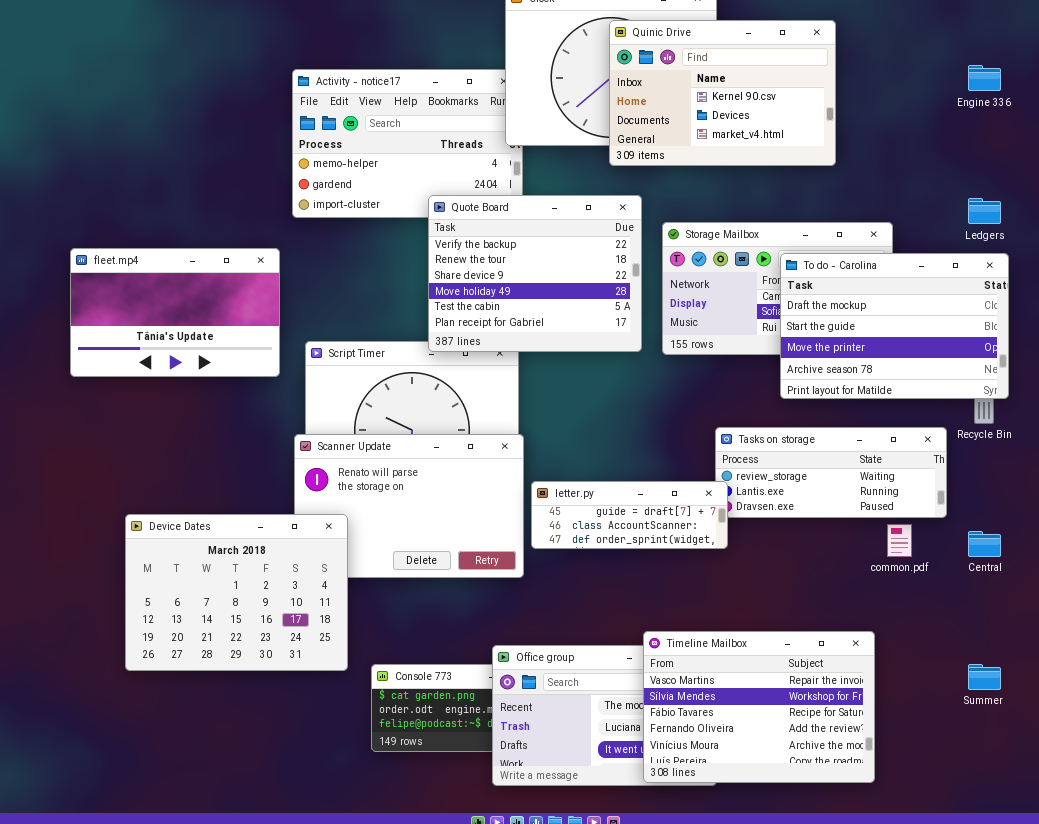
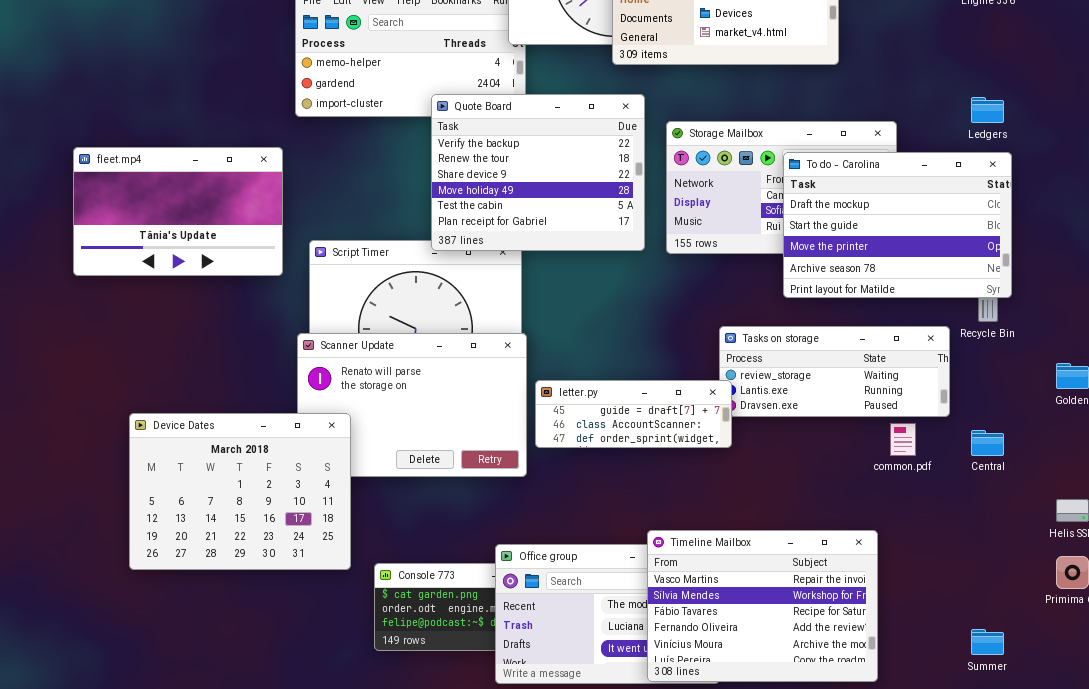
Summer: [968,664,1001,690] -> [971,629,1004,655], moved

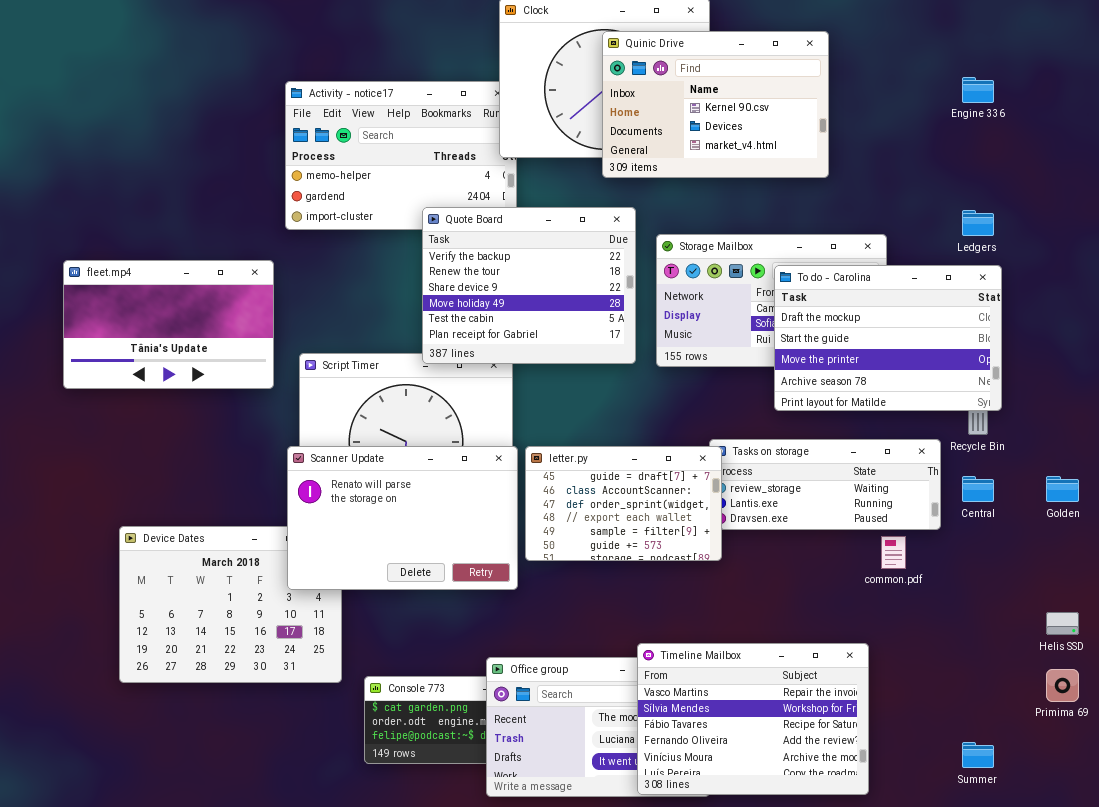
Scanner Update: [297,333,527,477] -> [287,446,518,590], raised
letter.py: [535,380,732,448] -> [525,446,722,561], resized
Central: [971,430,1004,456] -> [962,476,994,502], moved

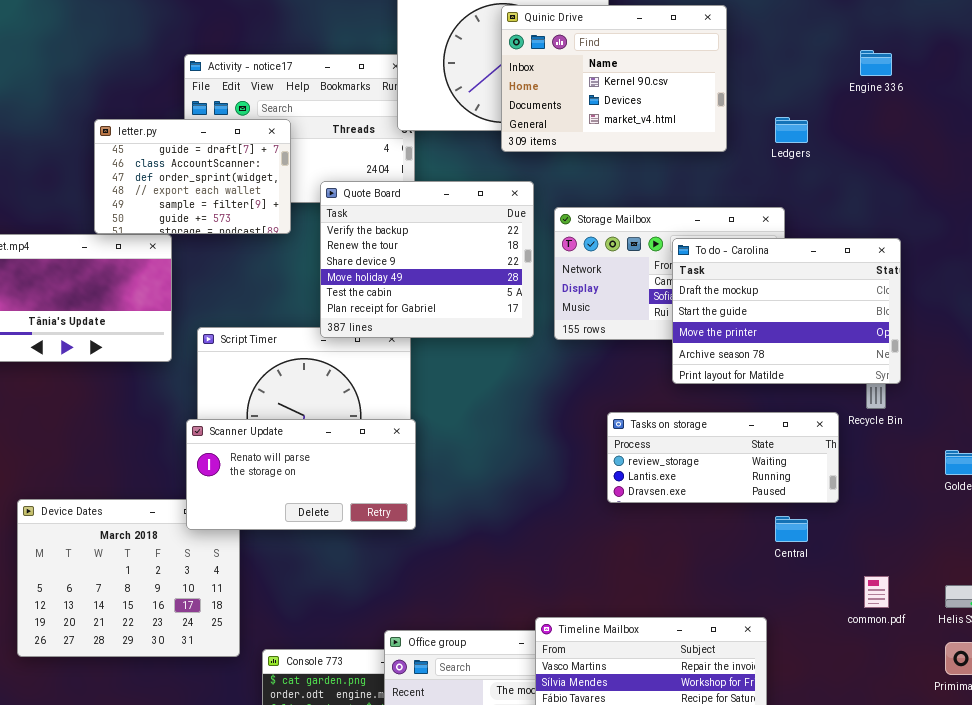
Ledgers: [962,210,994,236] -> [775,117,808,143], moved
Scanner Update: [287,446,518,590] -> [186,419,416,530], resized
letter.py: [525,446,722,561] -> [94,119,291,234], moved
Central: [962,476,994,502] -> [775,516,808,542], moved
common.pdf: [881,536,906,569] -> [864,576,889,608], moved

